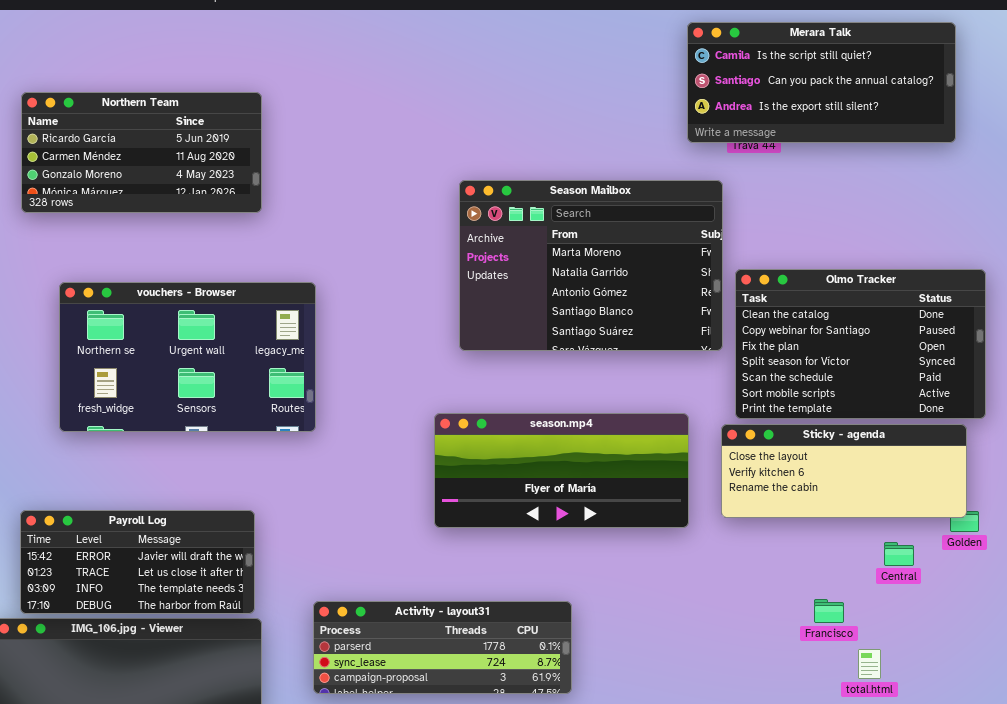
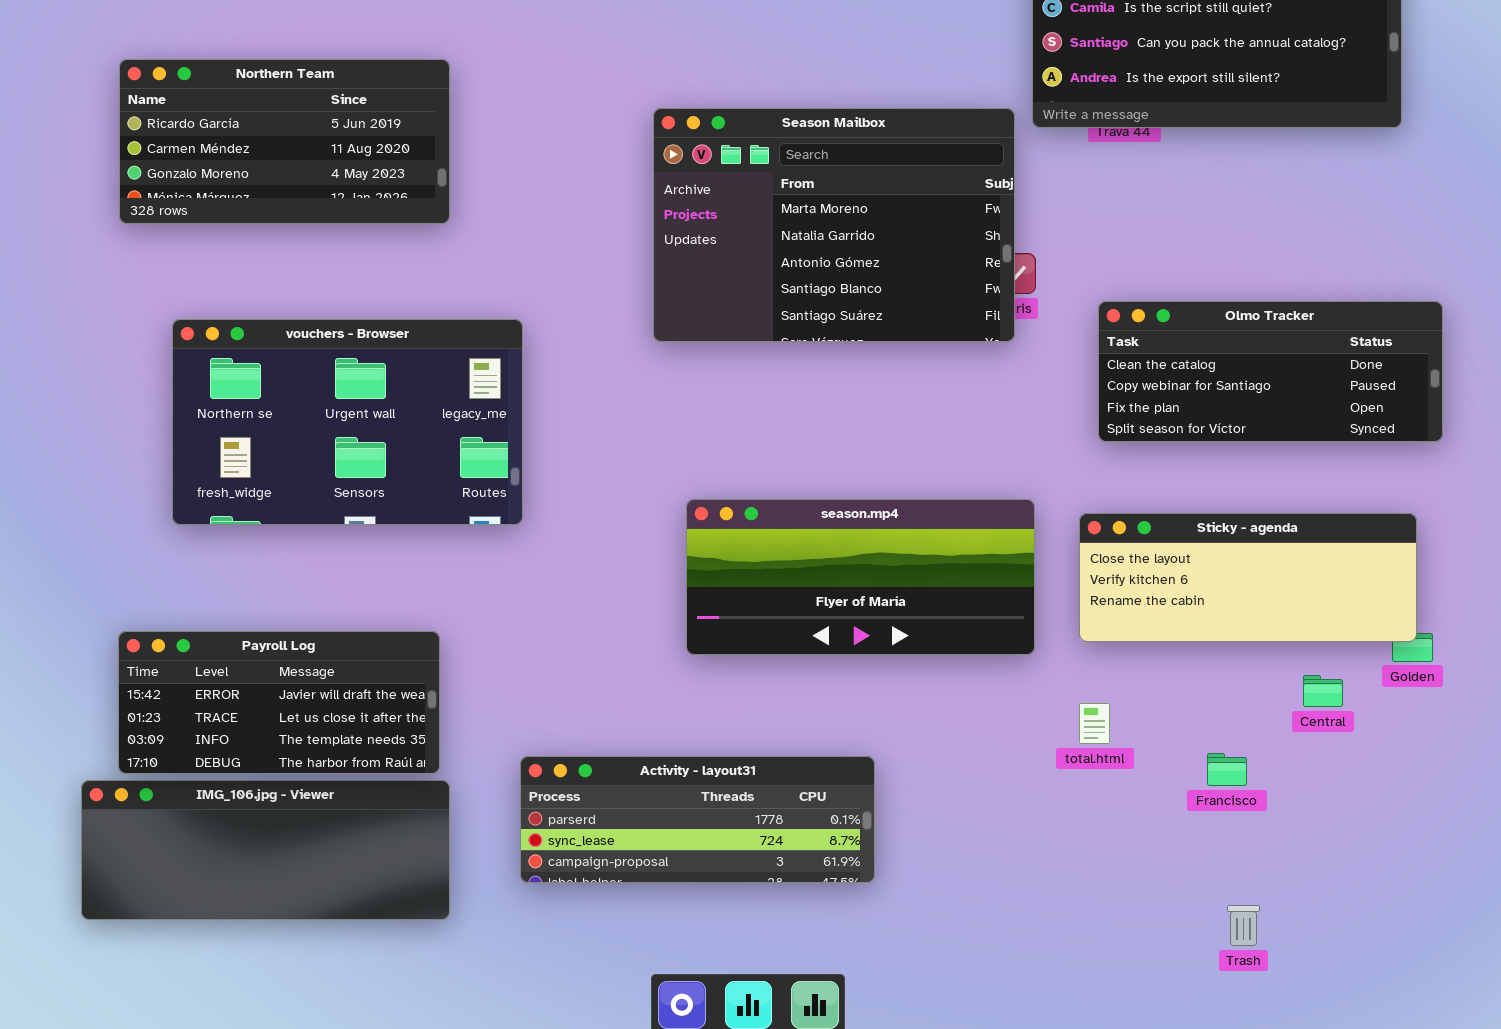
Season Mailbox: [459,180,723,351] -> [653,108,1015,342], moved
Olmo Tracker: [735,269,986,419] -> [1098,301,1443,442], resized
total.html: [858,649,881,679] -> [1079,703,1110,744], moved

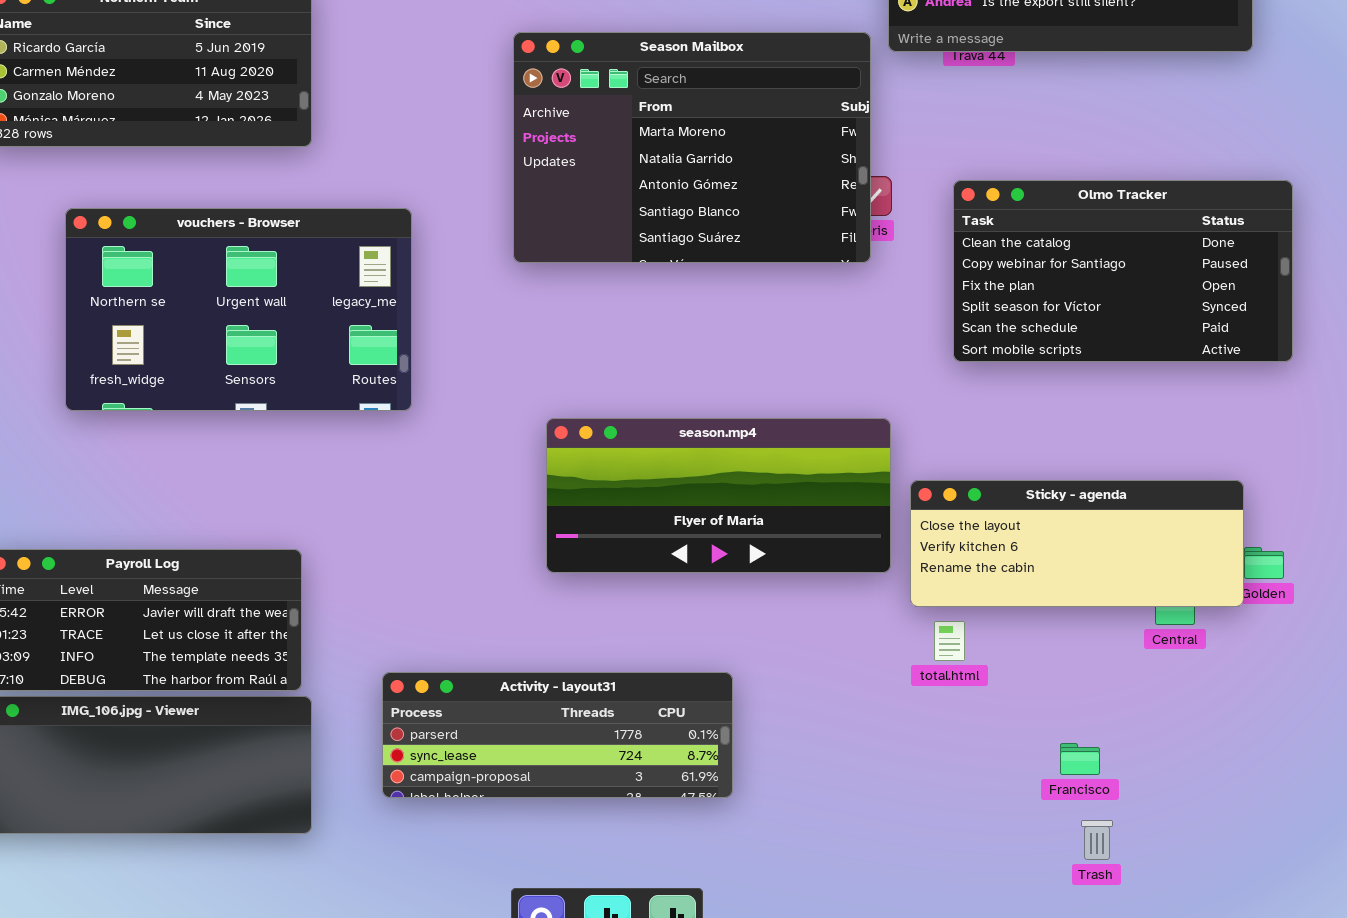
Olmo Tracker: [1098,301,1443,442] -> [953,180,1293,362], resized
vouchers - Browser: [172,319,523,525] -> [65,208,412,411], moved
Sticky - agenda: [1079,513,1417,642] -> [910,480,1244,607], moved
Francisco: [1207,753,1247,786] -> [1060,743,1100,775], moved

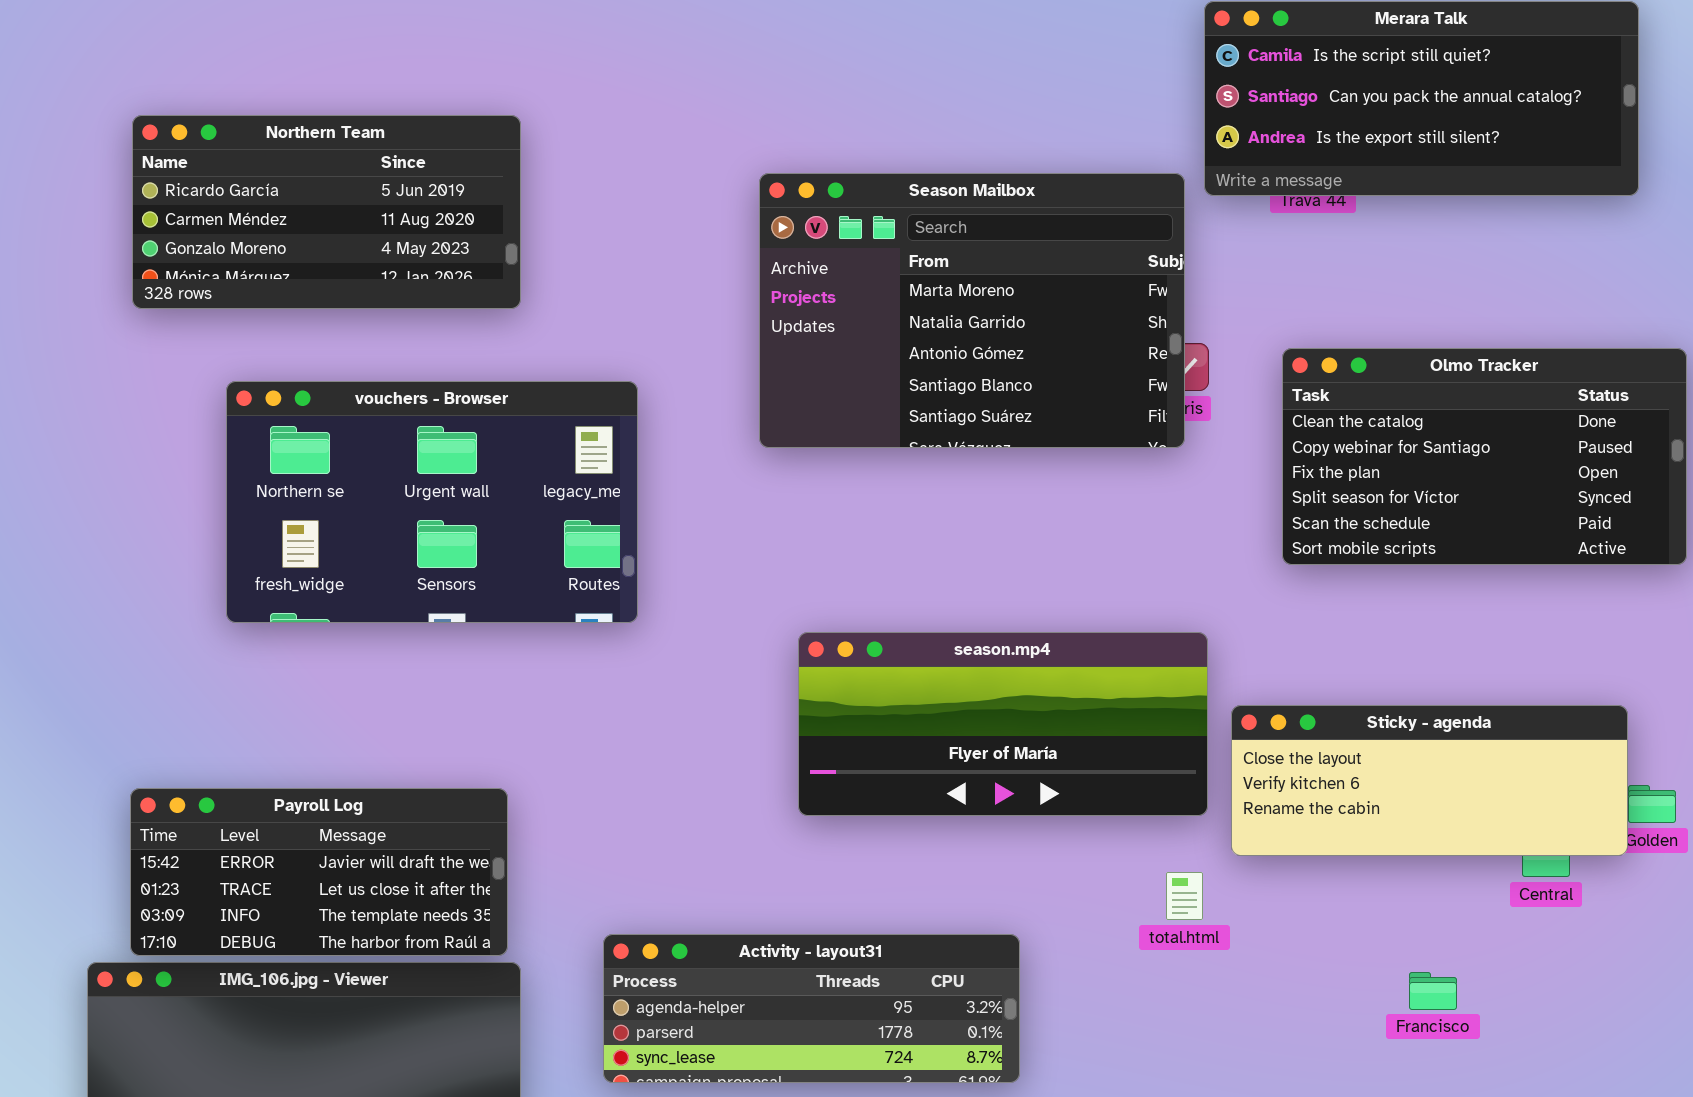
total.html: [934,621,965,661] -> [1166,872,1203,920], moved
Activity - layout31: [382,672,733,798] -> [603,934,1020,1083], scrolled up 1 row
Francisco: [1060,743,1100,775] -> [1409,972,1457,1010], moved

